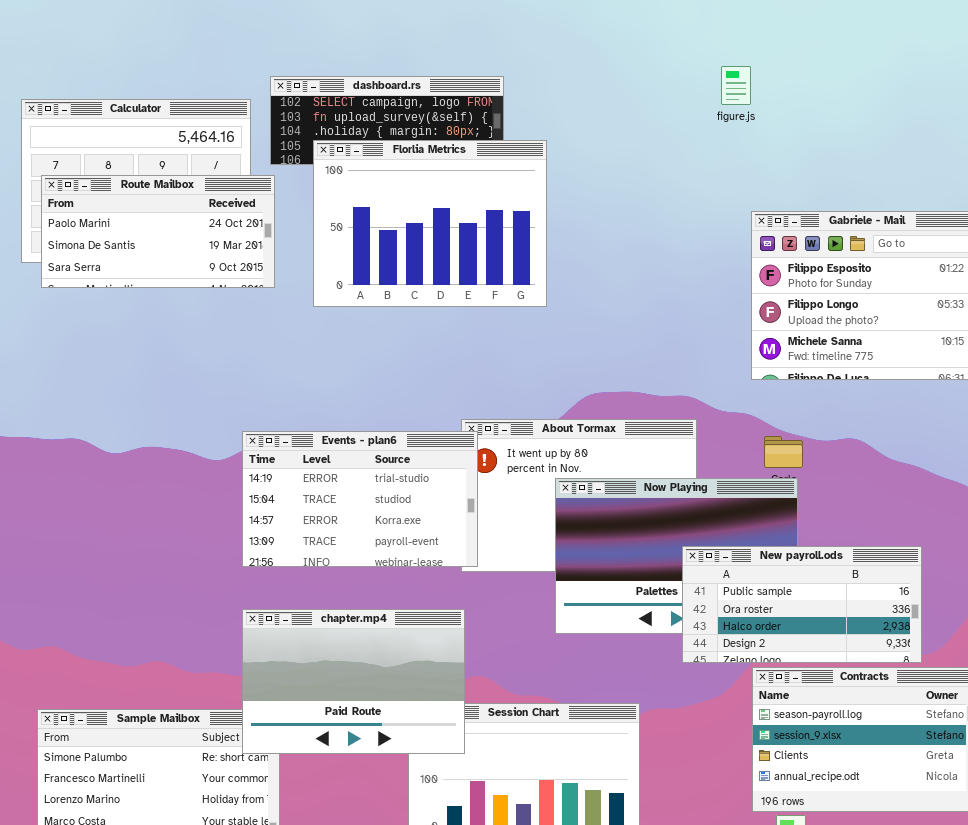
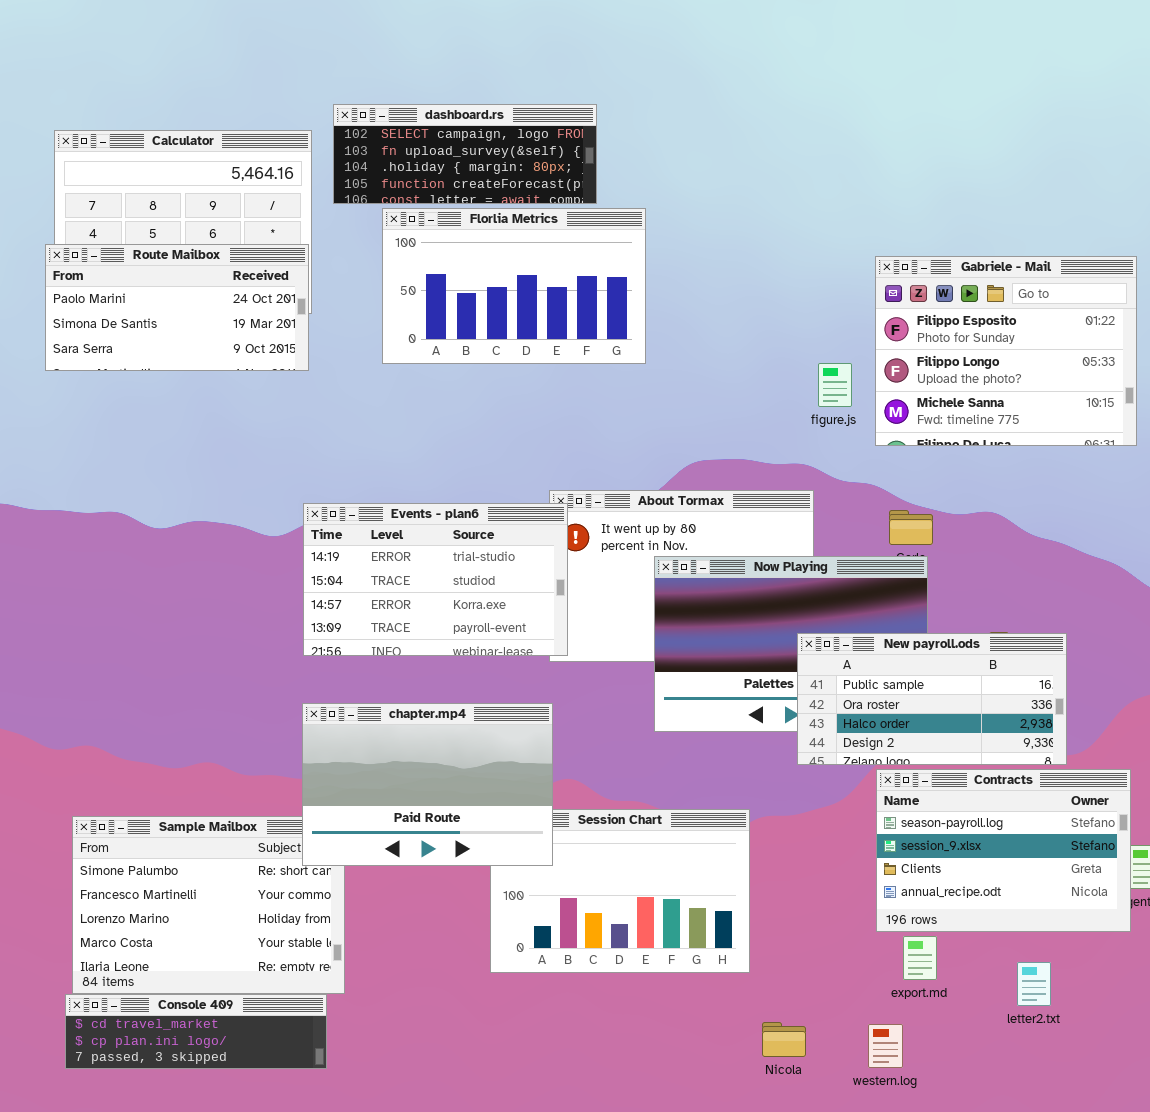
figure.js: [721,66,751,105] -> [818,363,852,407], moved
Florlia Metrics: [313,140,547,307] -> [382,208,646,364], resized
Route Mailbox: [41,175,275,288] -> [45,244,309,371], moved

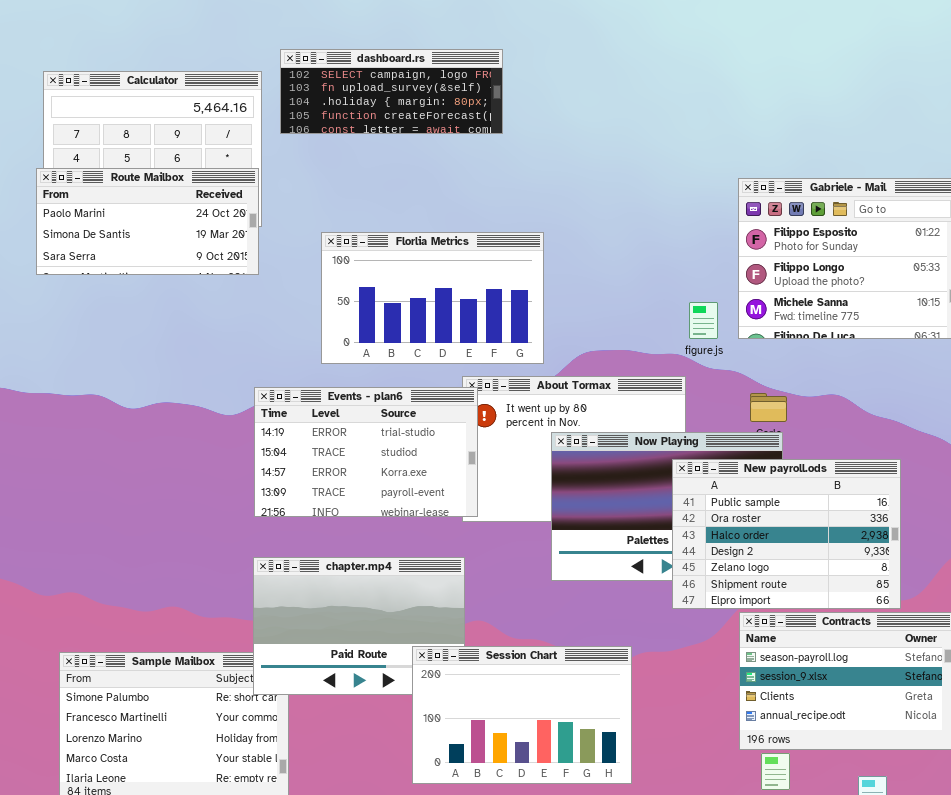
Florlia Metrics: [382,208,646,364] -> [321,232,544,364], moved
figure.js: [818,363,852,407] -> [689,302,718,339], moved
New payroll.ods: [797,633,1067,765] -> [672,459,901,609], resized
Session Chart: [490,809,750,973] -> [412,646,632,784], raised

